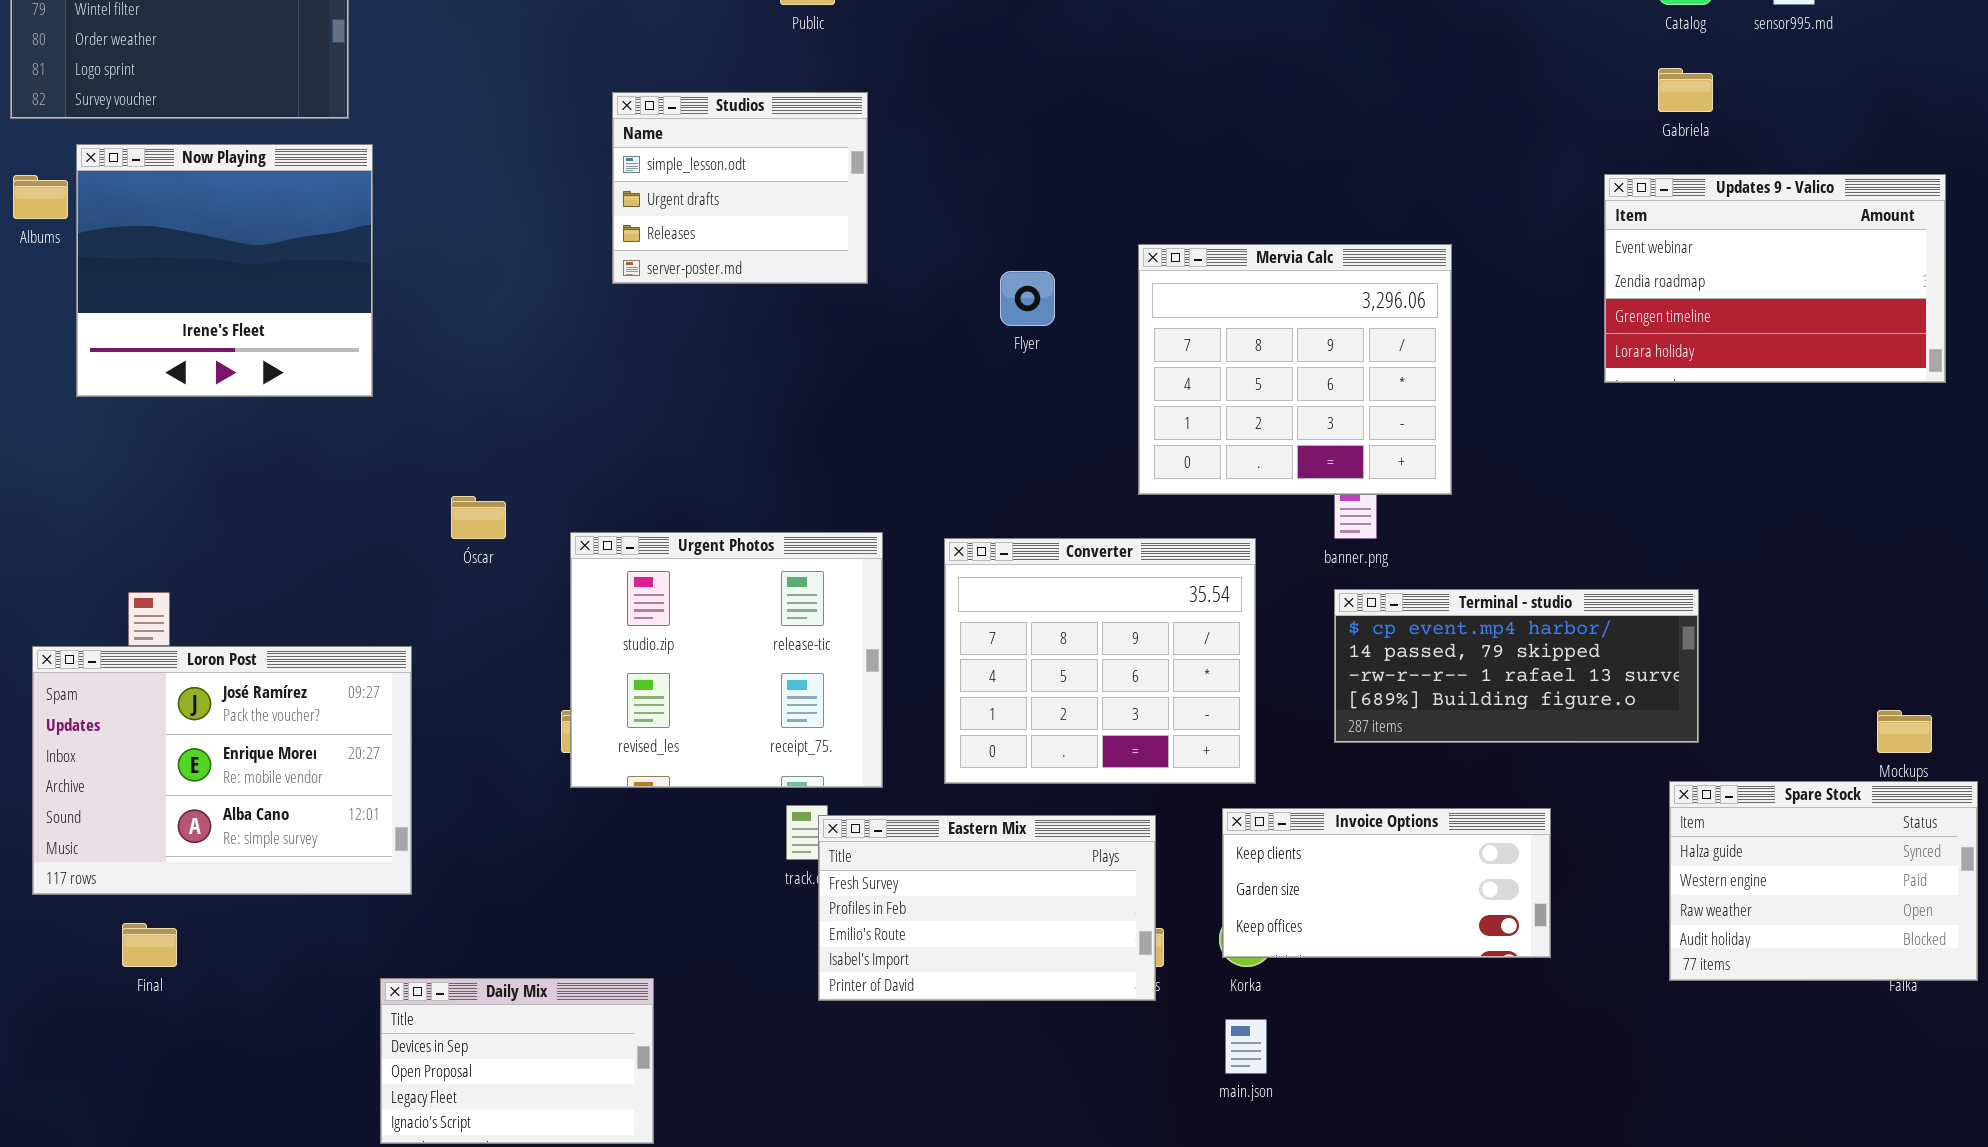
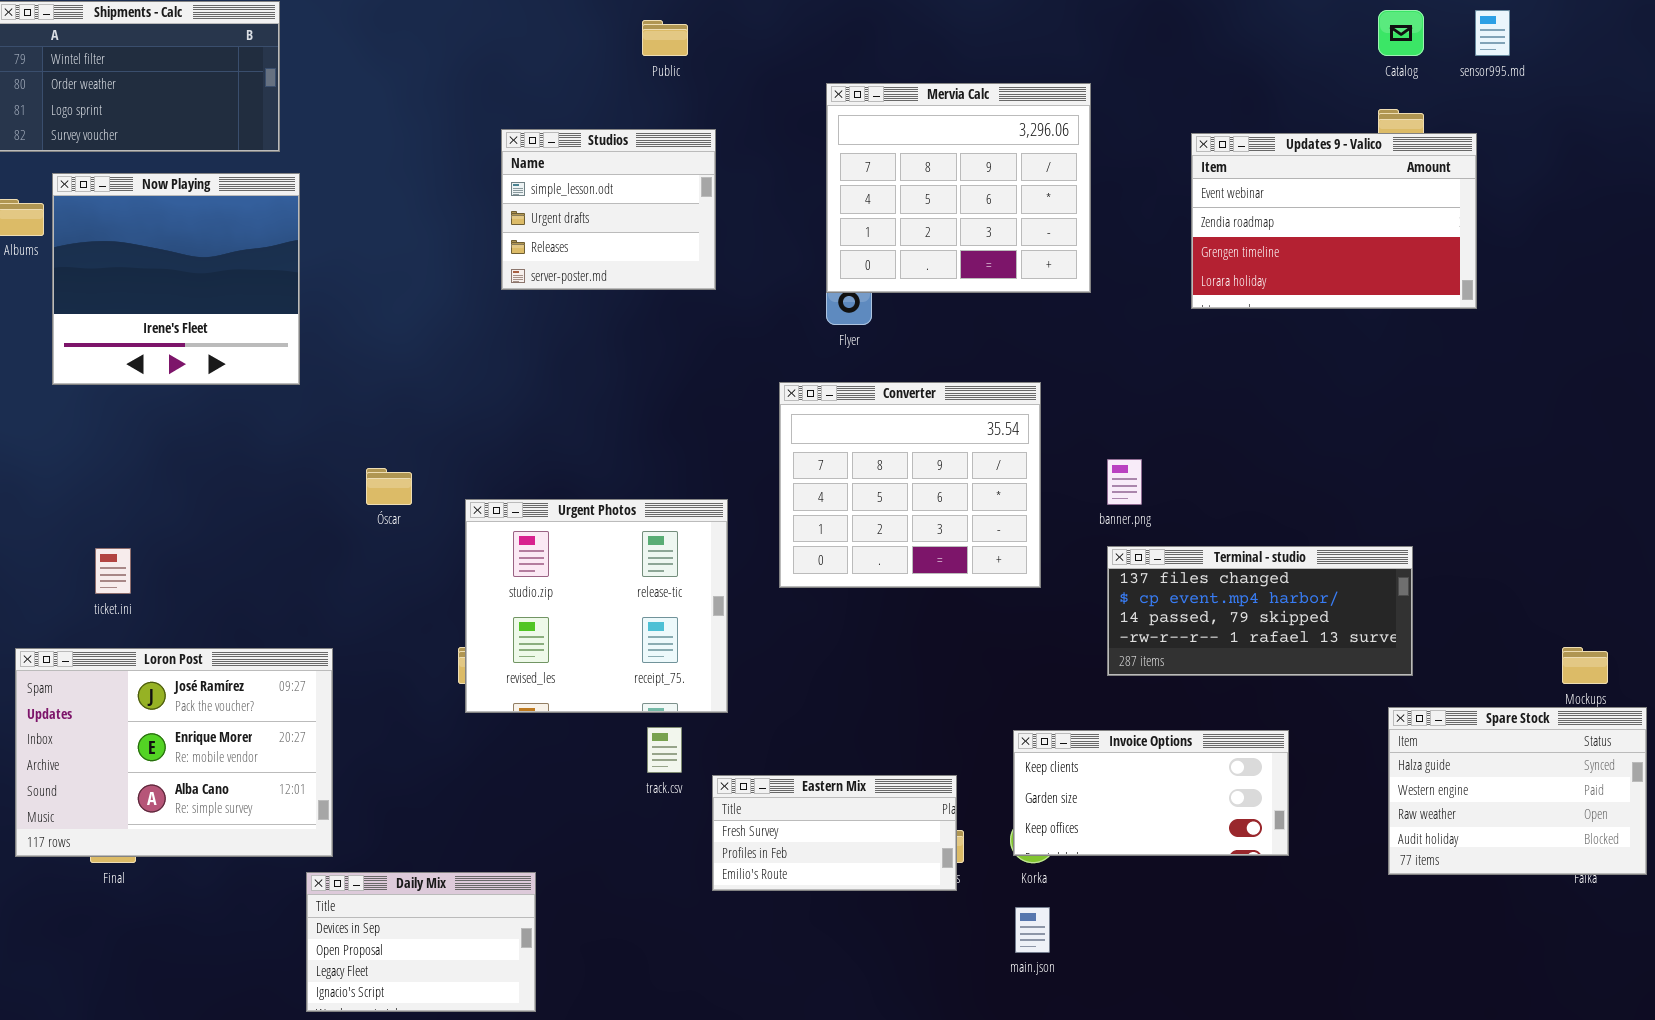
Updates 9 - Valico: [1604,174,1946,383] -> [1191,133,1477,309], moved
Mervia Calc: [1138,244,1452,495] -> [826,83,1091,293], moved
Converter: [944,538,1256,784] -> [779,382,1041,588], moved
Terminal - studio: [1334,589,1699,743] -> [1107,546,1413,676], scrolled up 1 row
Loron Post: [32,646,412,895] -> [15,648,333,857], moved
Eastern Mix: [818,815,1156,1001] -> [712,775,957,891], resized

